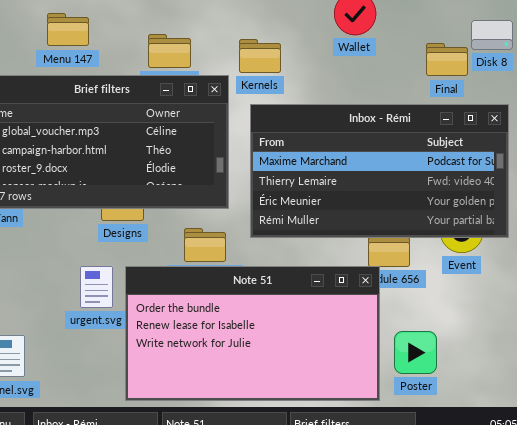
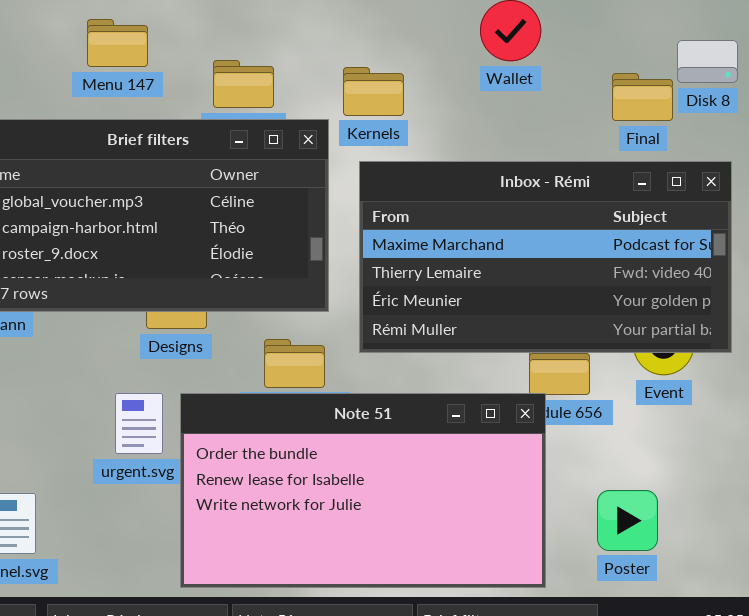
Menu 147: [47,13,89,46] -> [87,19,148,67], moved
Poster: [394,331,437,374] -> [597,490,658,551], moved

